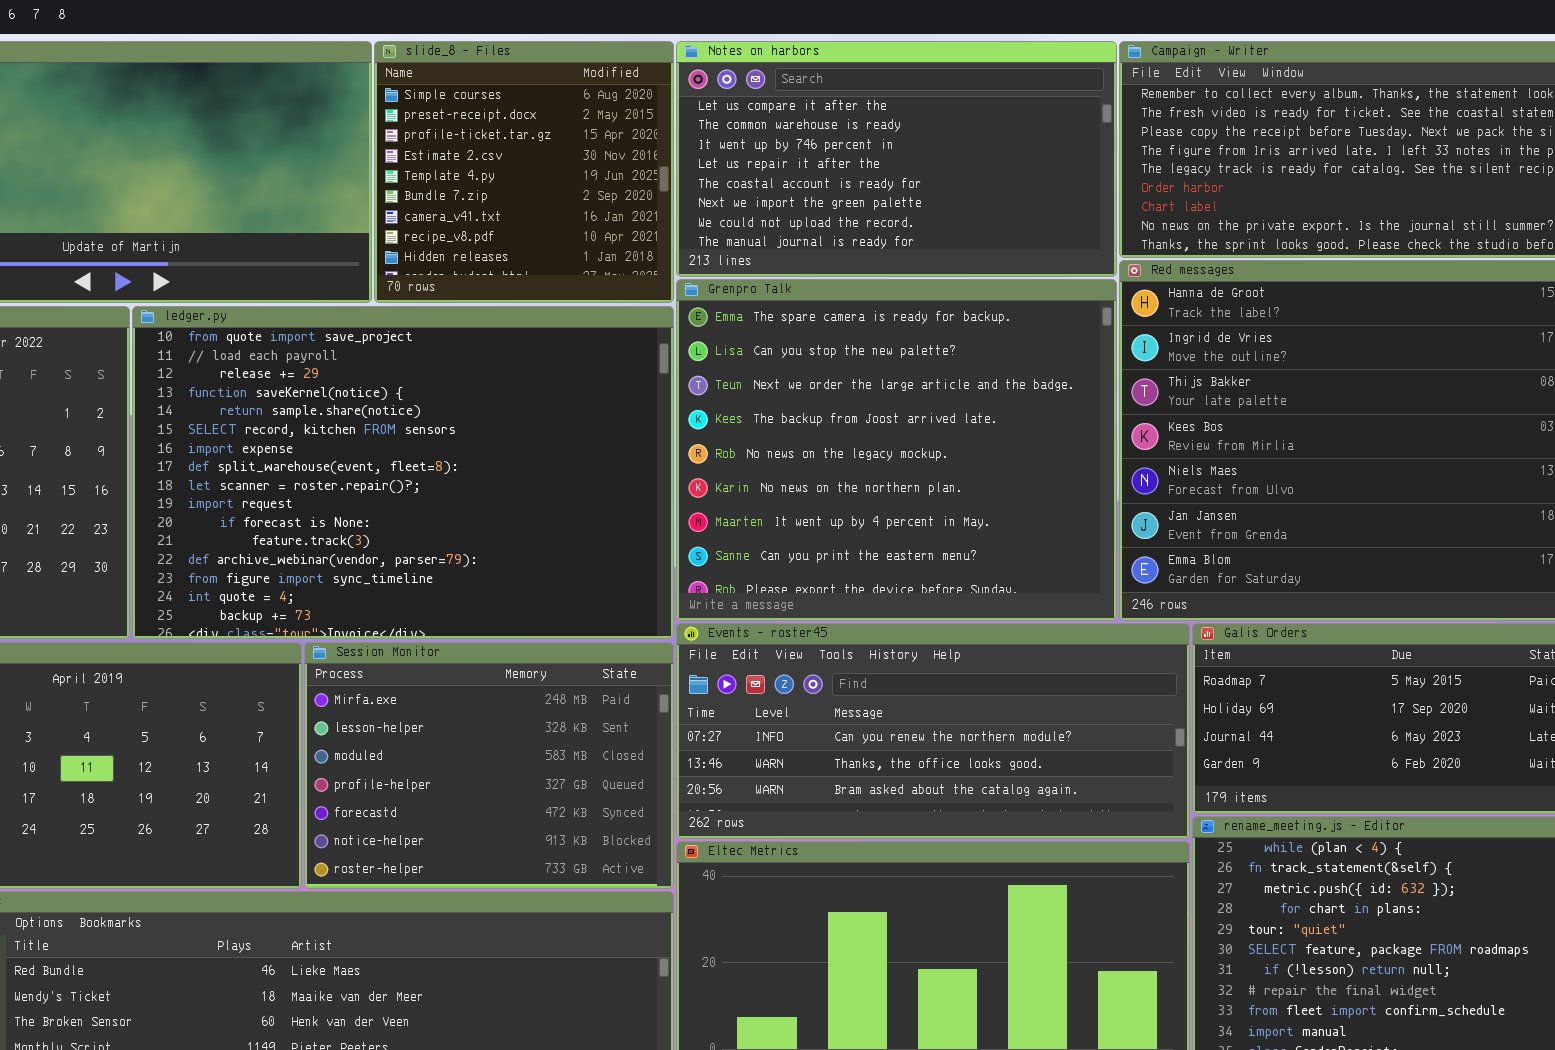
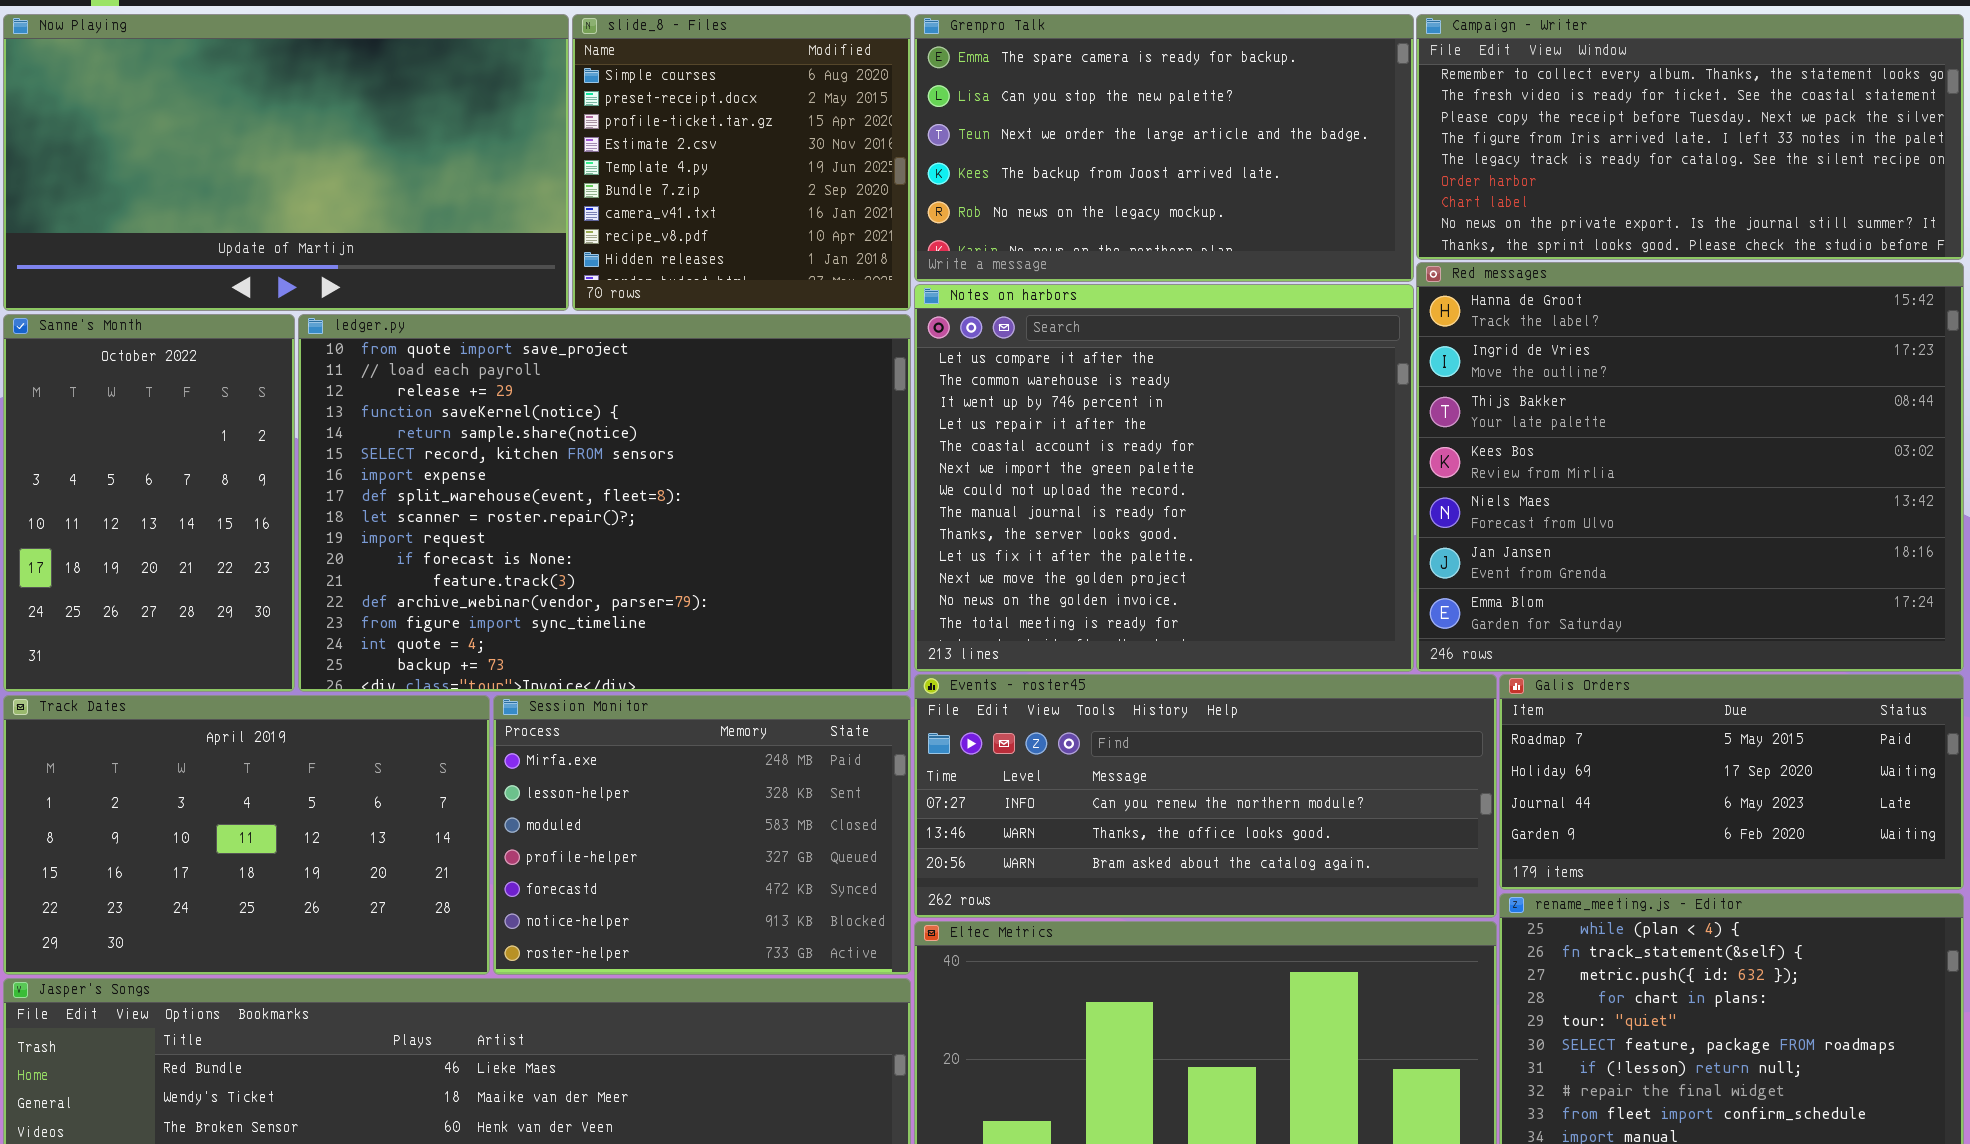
Notes on harbors: [676,41,1117,277] -> [914,284,1414,672], moved, resized
Grenpro Talk: [676,279,1117,621] -> [914,14,1414,282], moved, resized

